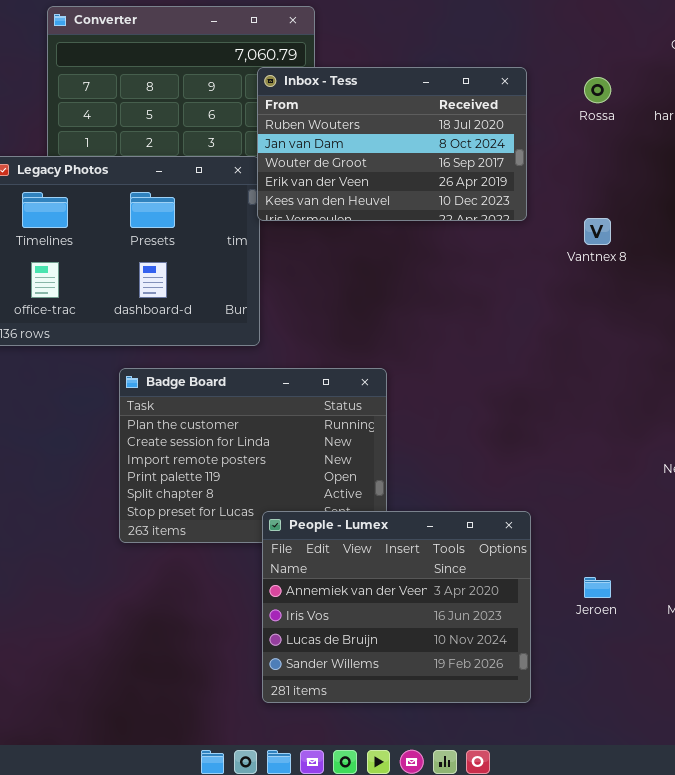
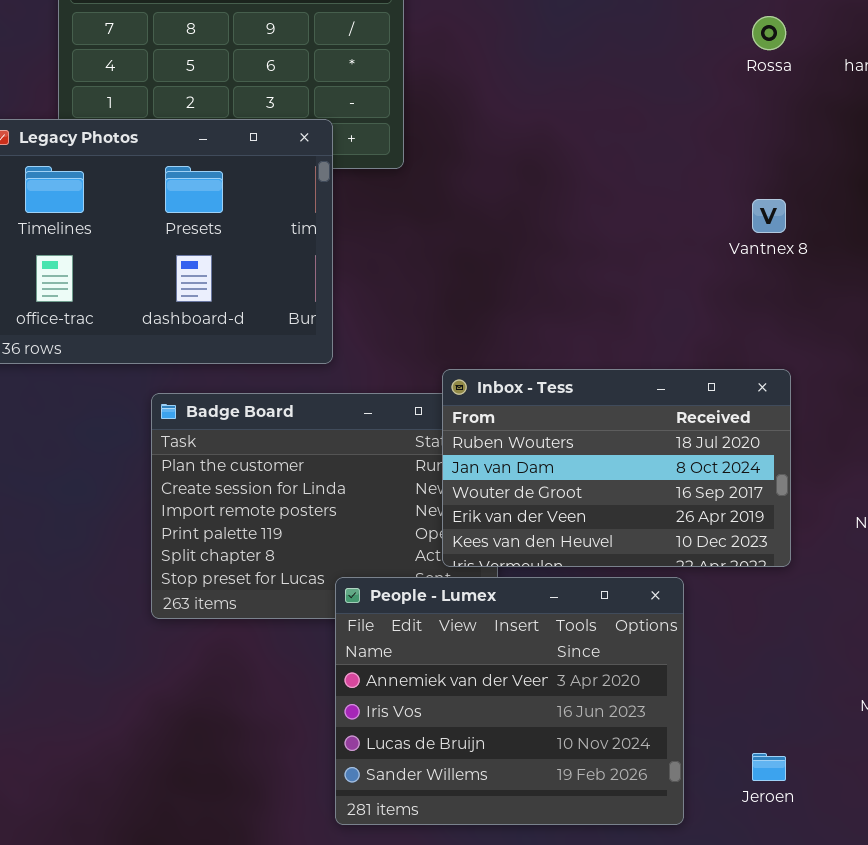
Inbox - Tess: [257,67,527,221] -> [442,369,791,567], moved
Jeroen: [584,577,611,598] -> [752,753,786,781], moved

